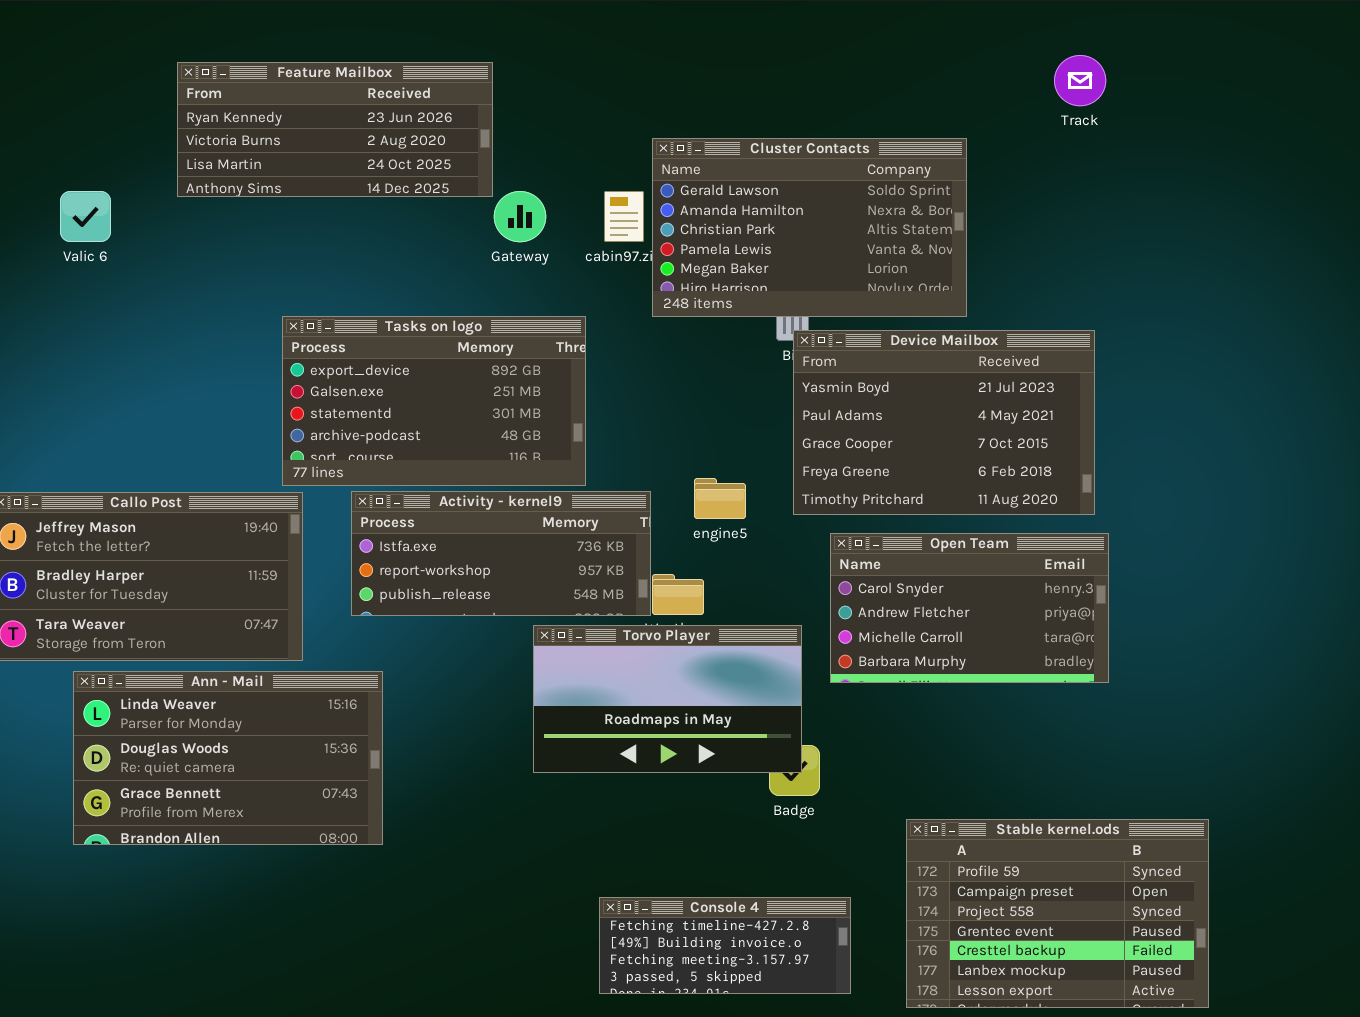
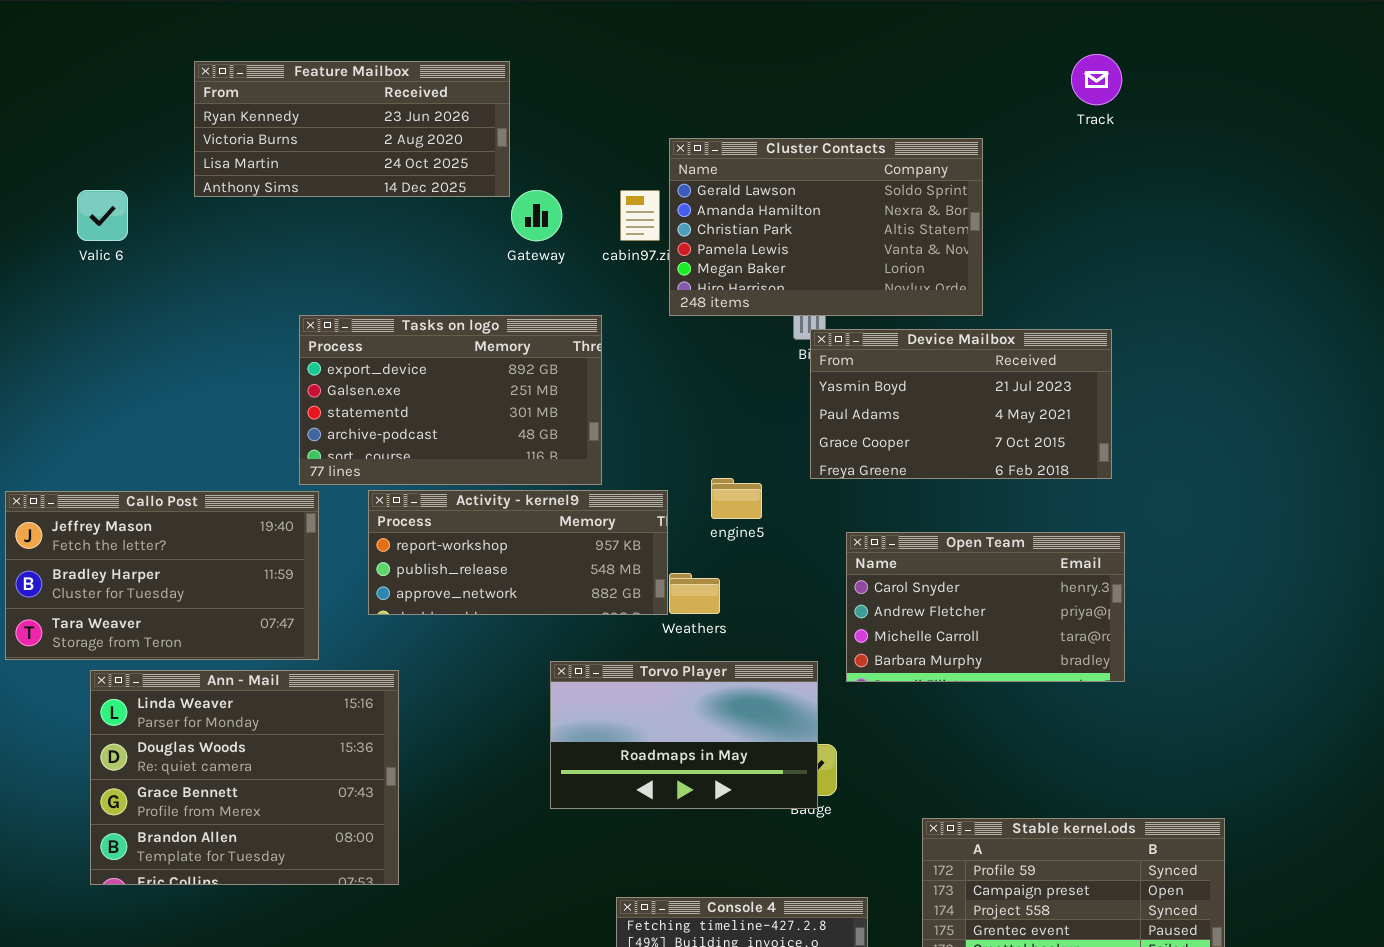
Device Mailbox: [793,330,1095,515] -> [810,329,1112,479], resized
Activity - kernel9: [351,491,651,616] -> [368,490,668,615], scrolled down 1 row
Torvo Player: [533,625,802,773] -> [550,661,818,809], moved
Ann - Mail: [73,671,383,845] -> [90,670,399,885], resized

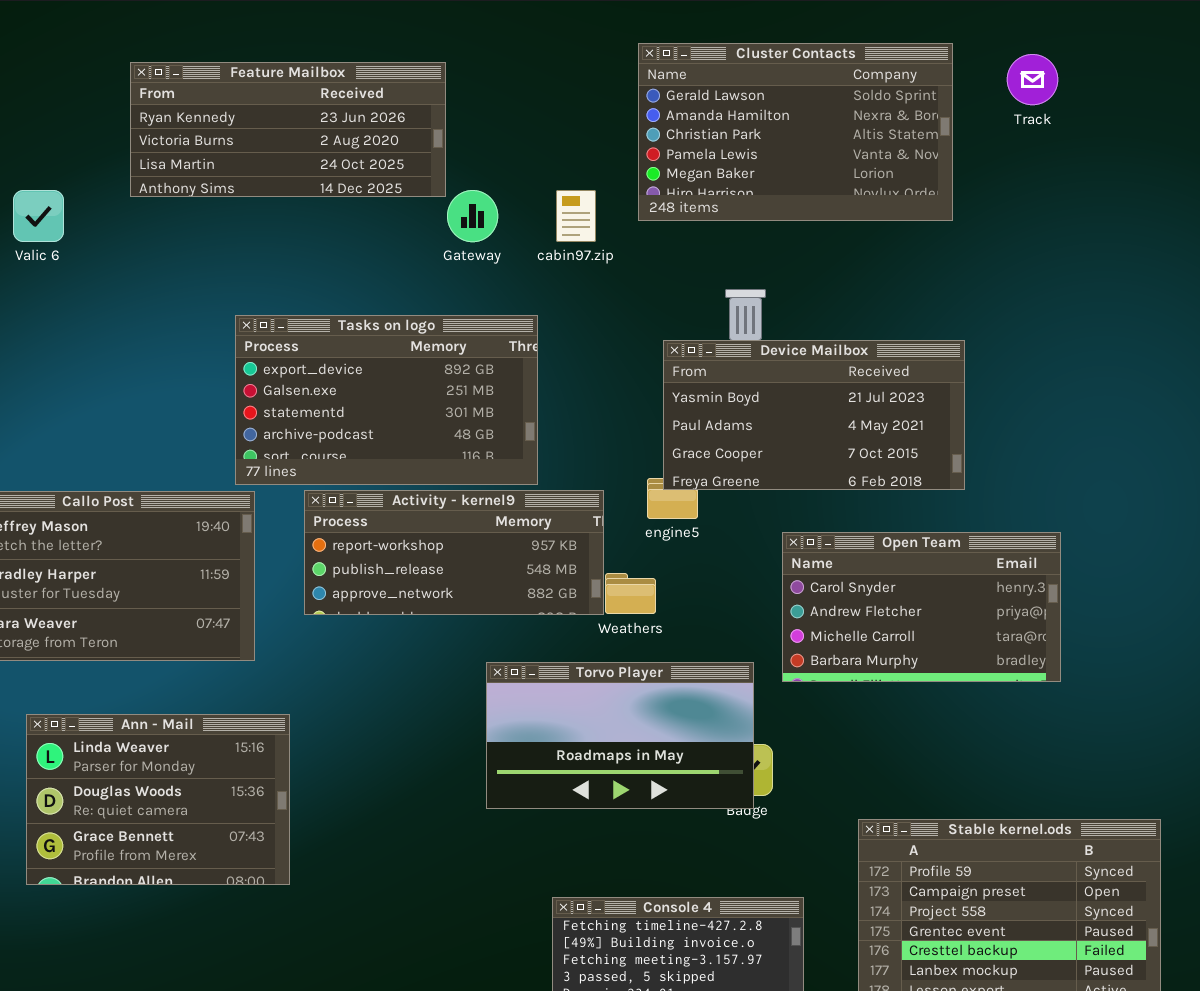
Cluster Contacts: [669,138,983,316] -> [638,43,953,221], moved
Device Mailbox: [810,329,1112,479] -> [663,340,965,490], moved
Ann - Mail: [90,670,399,885] -> [26,714,290,885], resized

